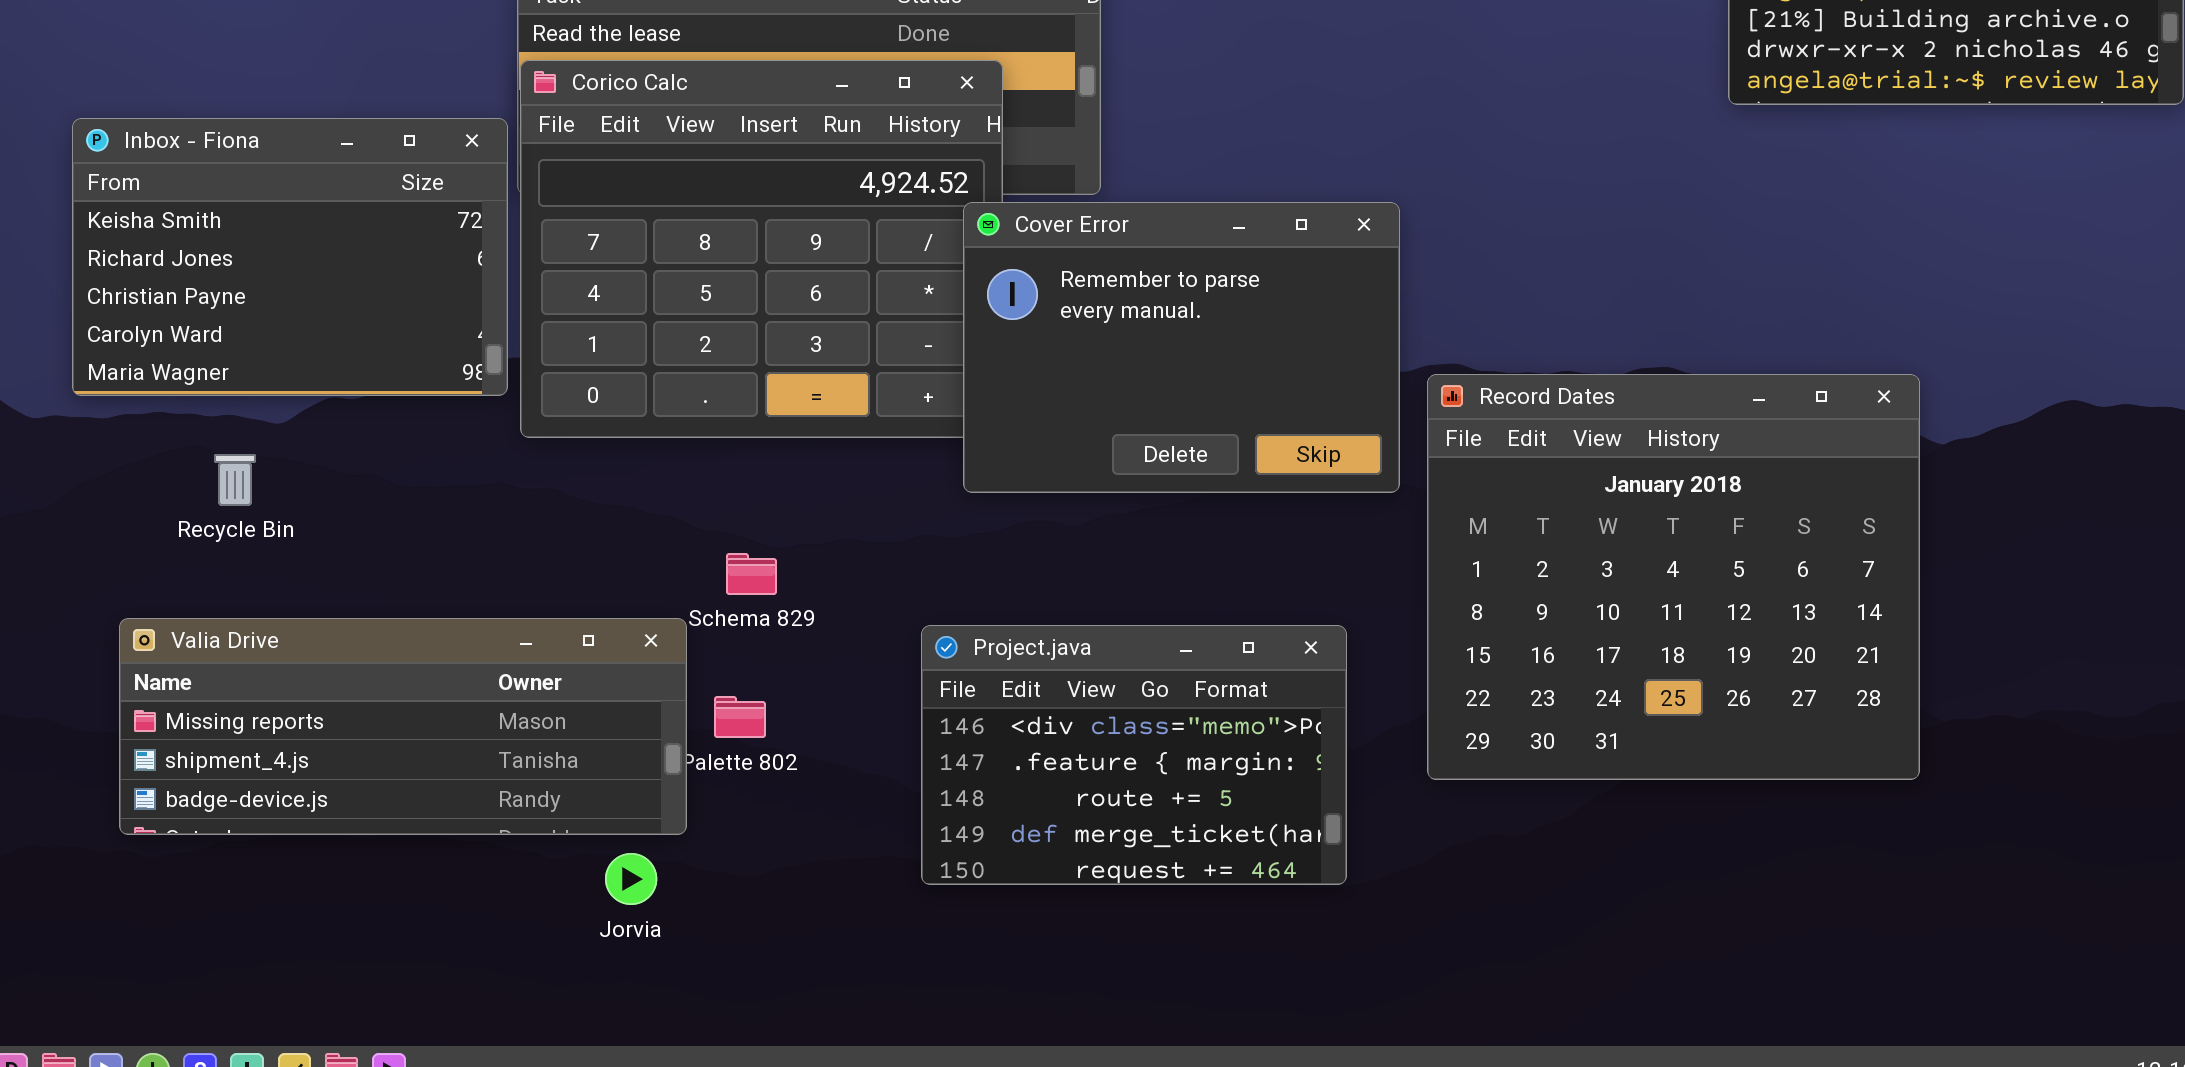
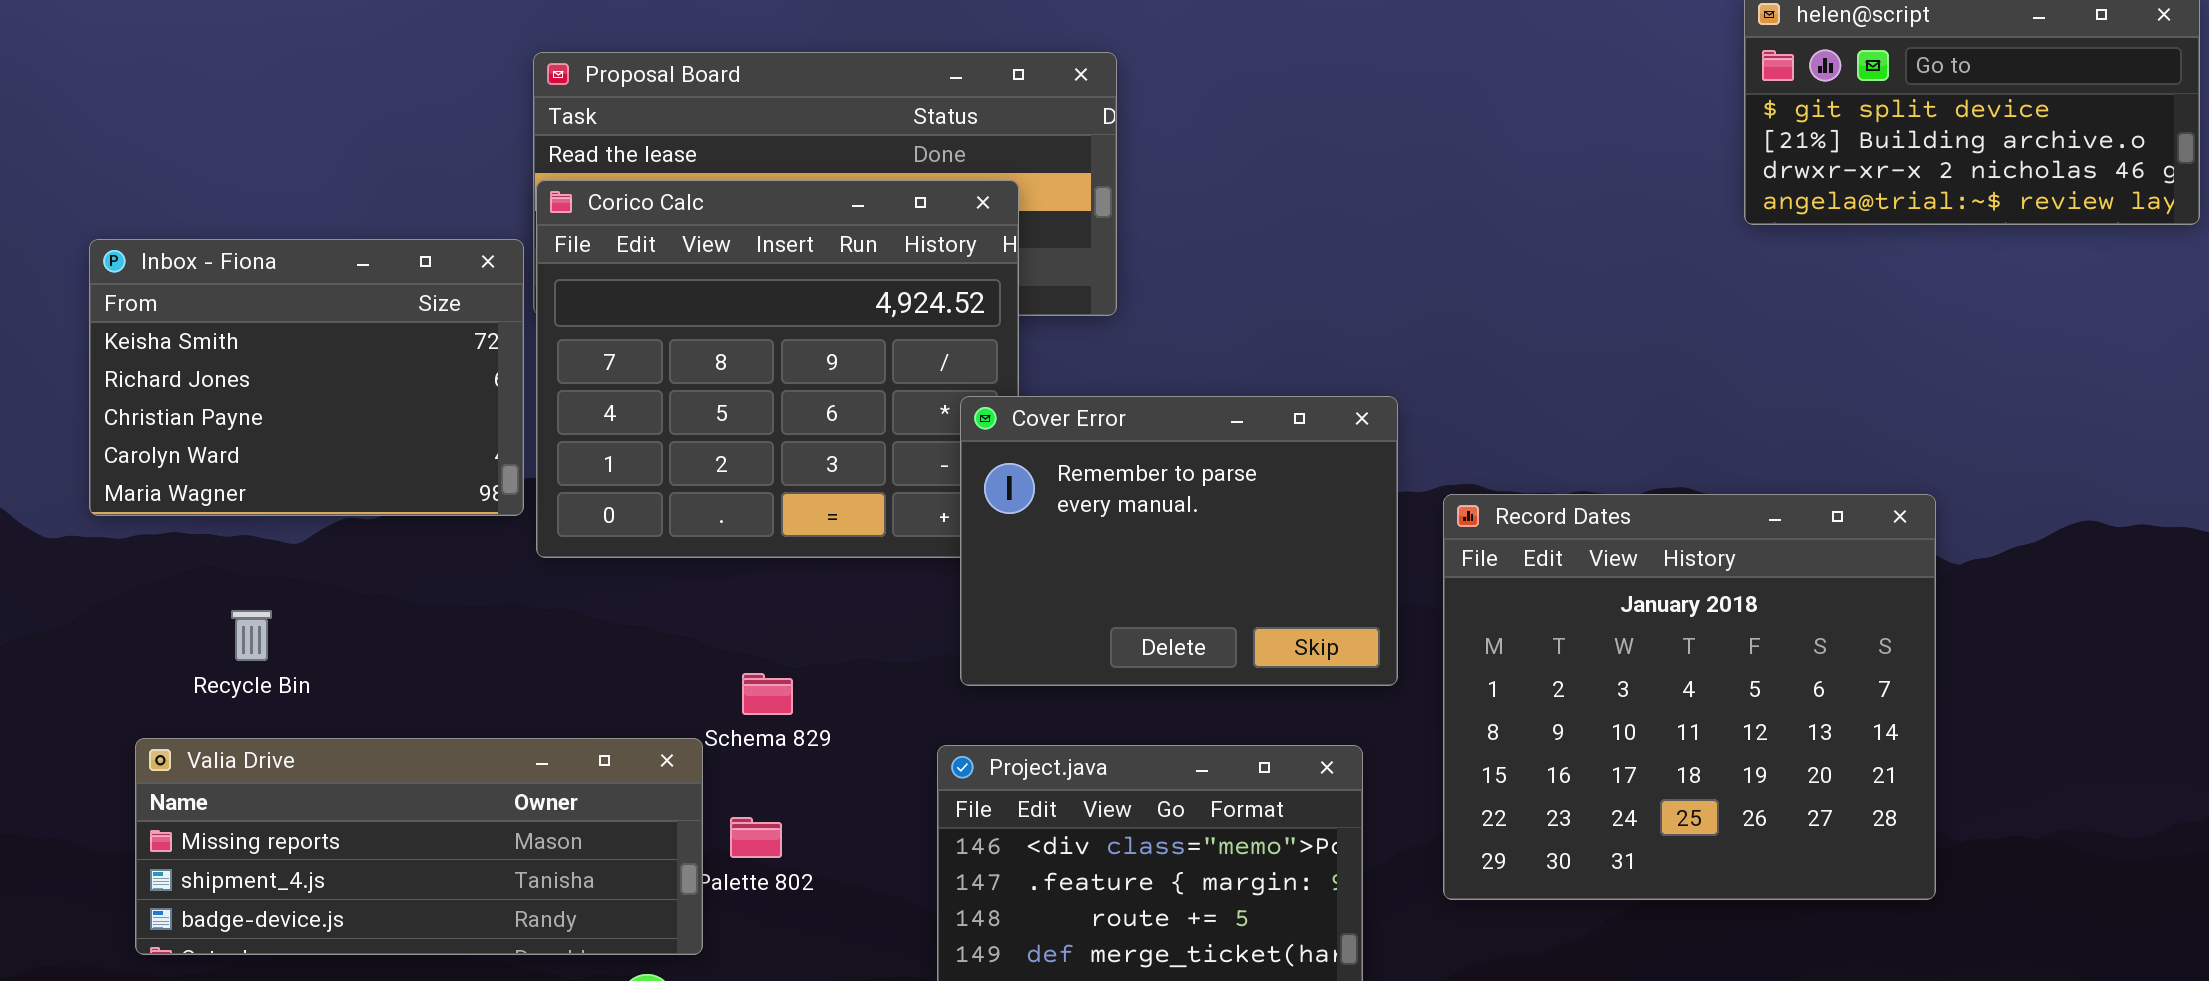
Cover Error: [963,202,1400,493] -> [960,396,1398,686], moved
Recycle Bin: [214,454,256,506] -> [231,610,272,661], moved

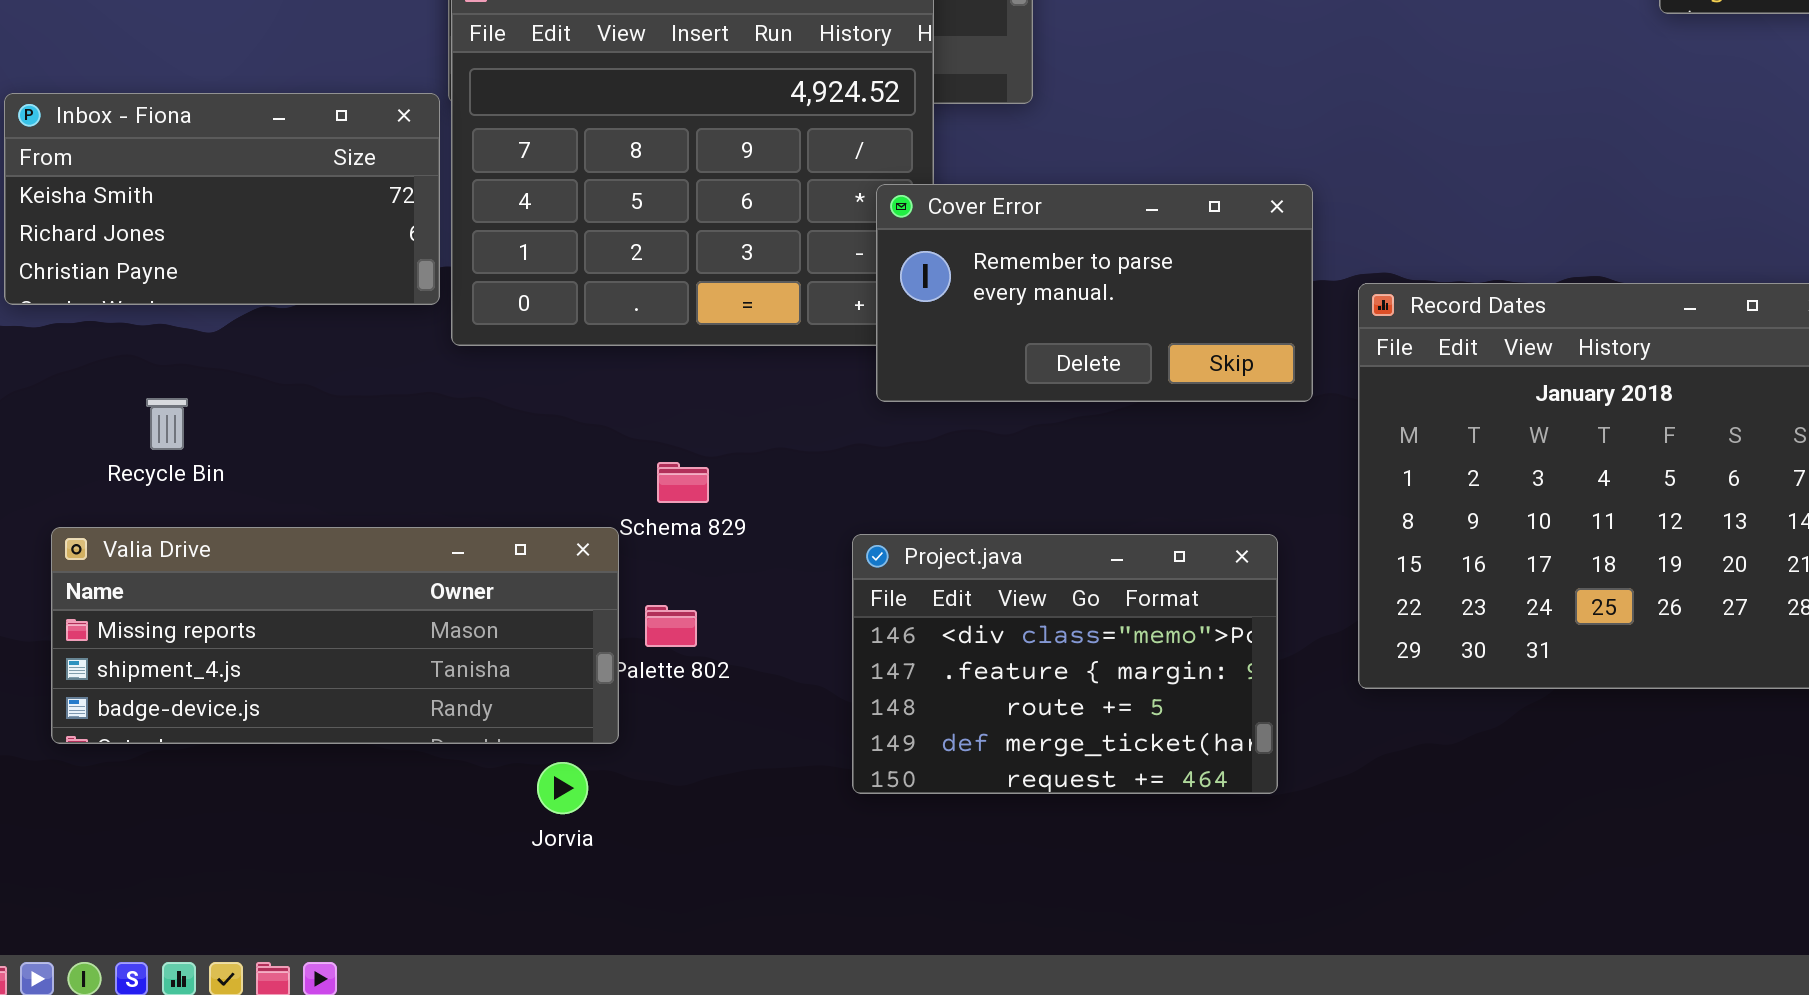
Inbox - Fiona: [89,239,524,516] -> [4,93,440,305], resized
Cover Error: [960,396,1398,686] -> [876,184,1313,402], resized

